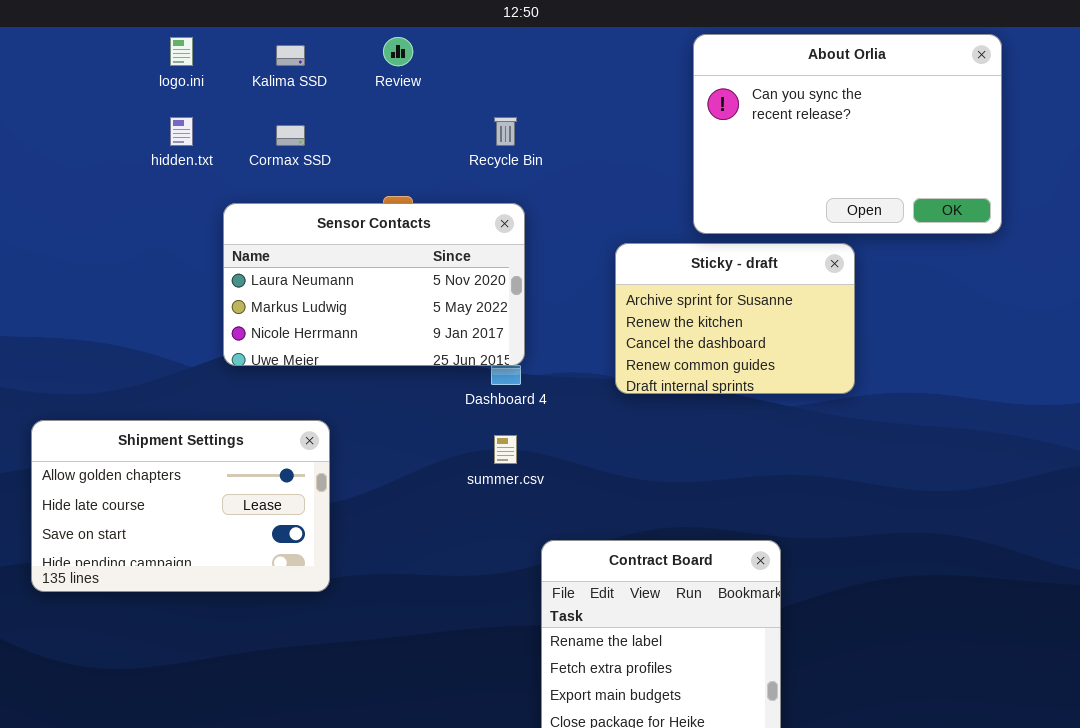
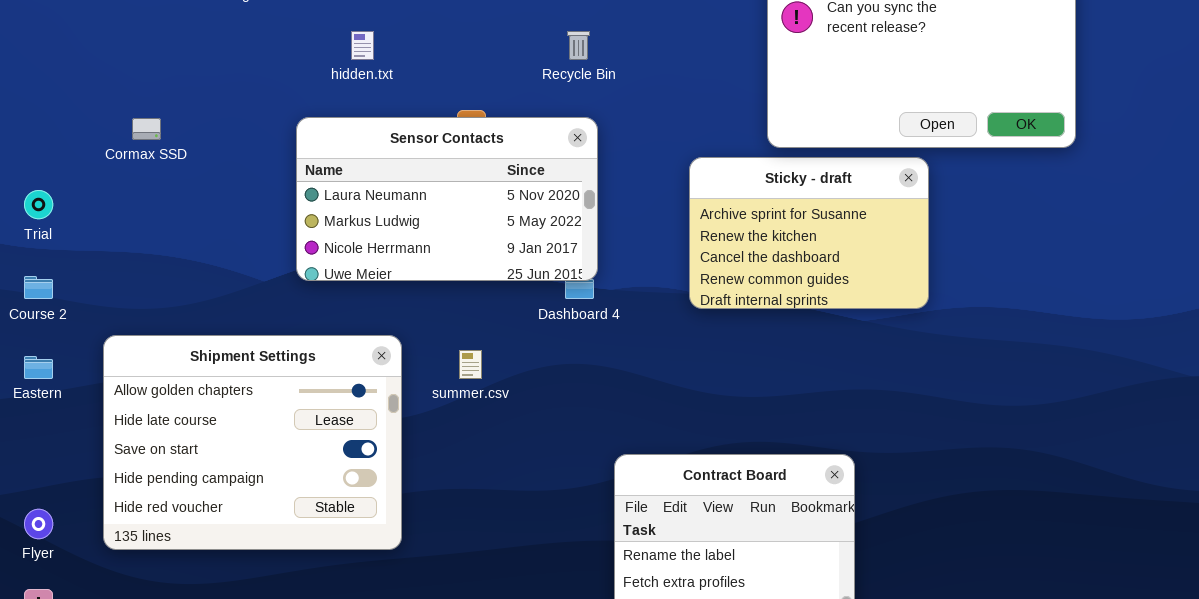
hidden.txt: [170,117,193,146] -> [351,31,374,60], moved
Cormax SSD: [276,125,305,146] -> [132,118,161,140], moved
Shipment Settings: [31,420,330,592] -> [103,335,402,550], resized
summer.csv: [494,435,517,464] -> [459,350,482,379], moved

